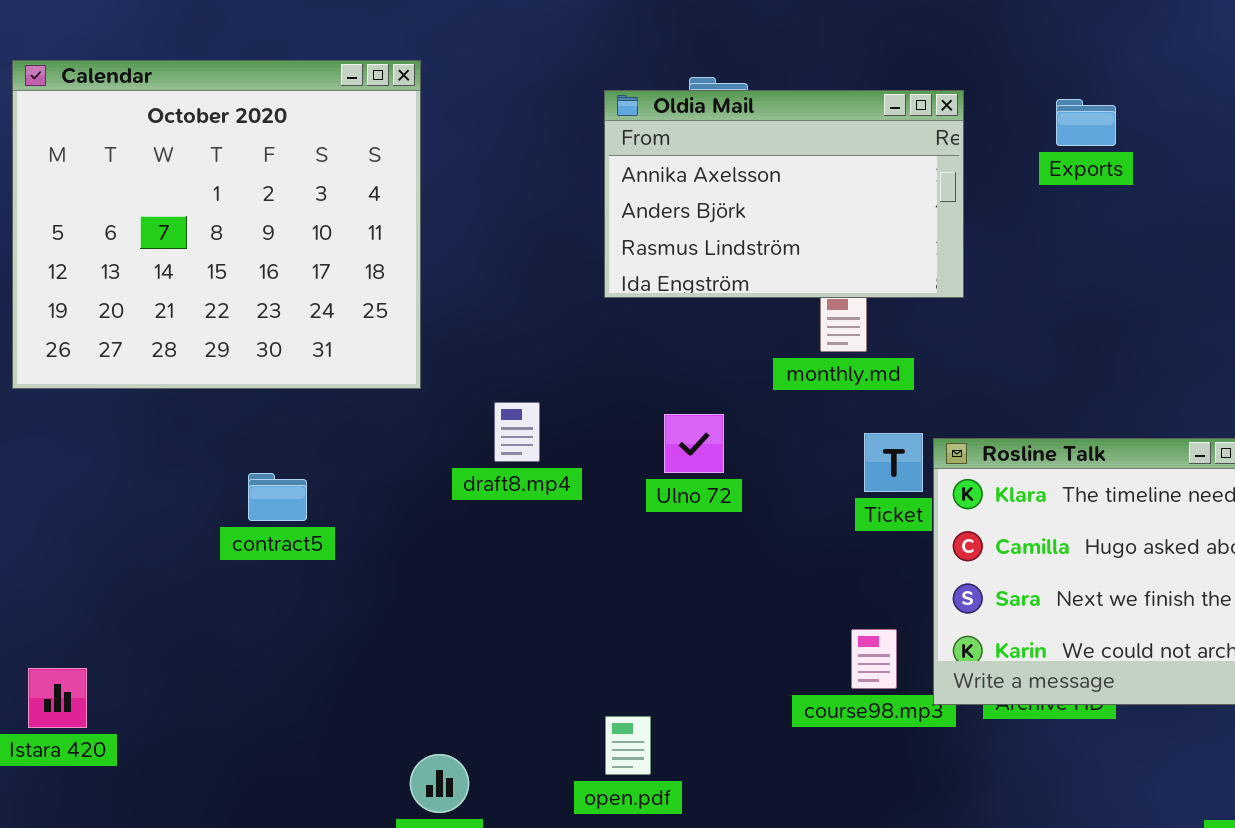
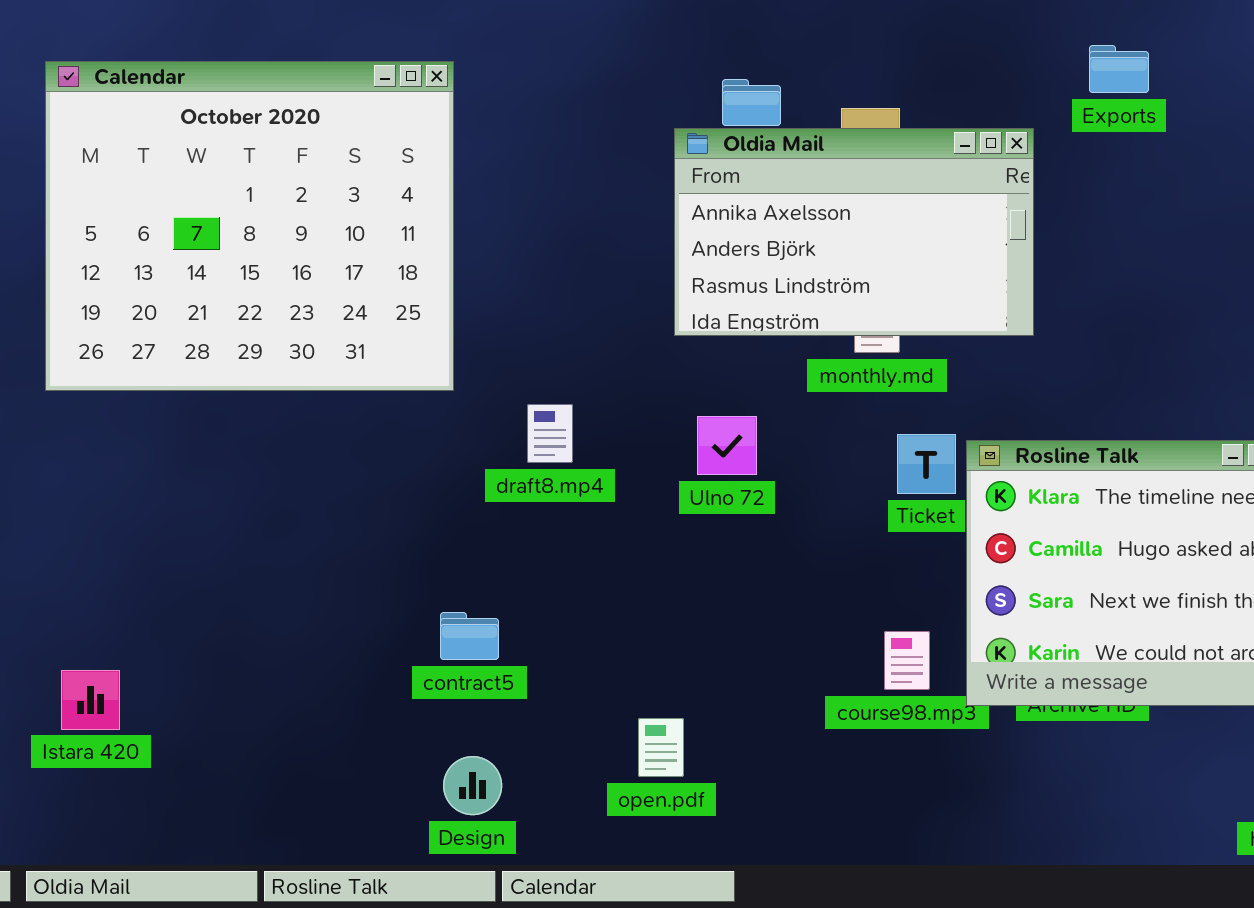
Oldia Mail: [604,90,964,298] -> [674,128,1034,336], moved
Exports: [1056,99,1116,146] -> [1089,45,1149,93], moved
contract5: [248,473,307,521] -> [440,612,499,660], moved

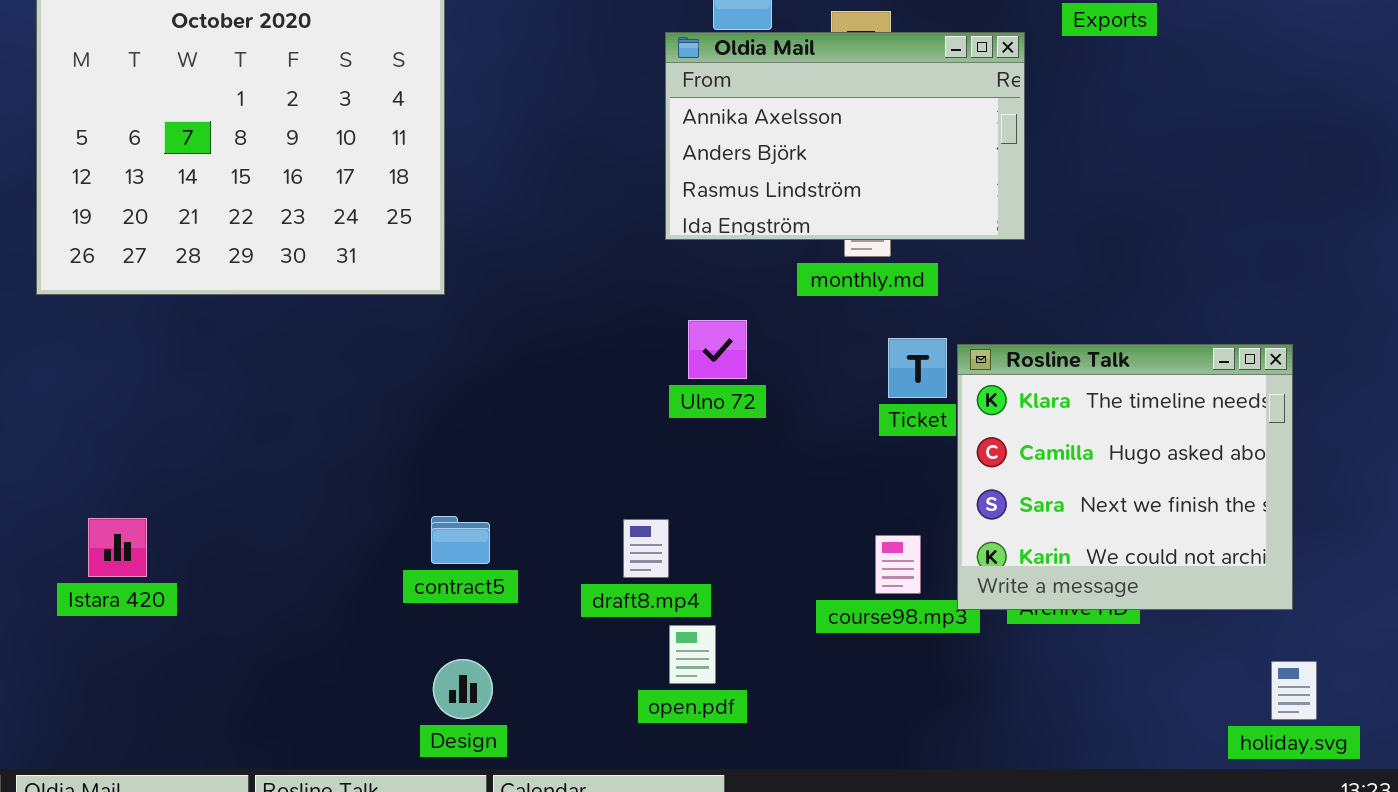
draft8.mp4: [527,404,573,463] -> [623,519,669,578], moved
Istara 420: [61,670,120,730] -> [88,518,147,577], moved
open.pdf: [638,718,684,777] -> [669,625,716,684], moved

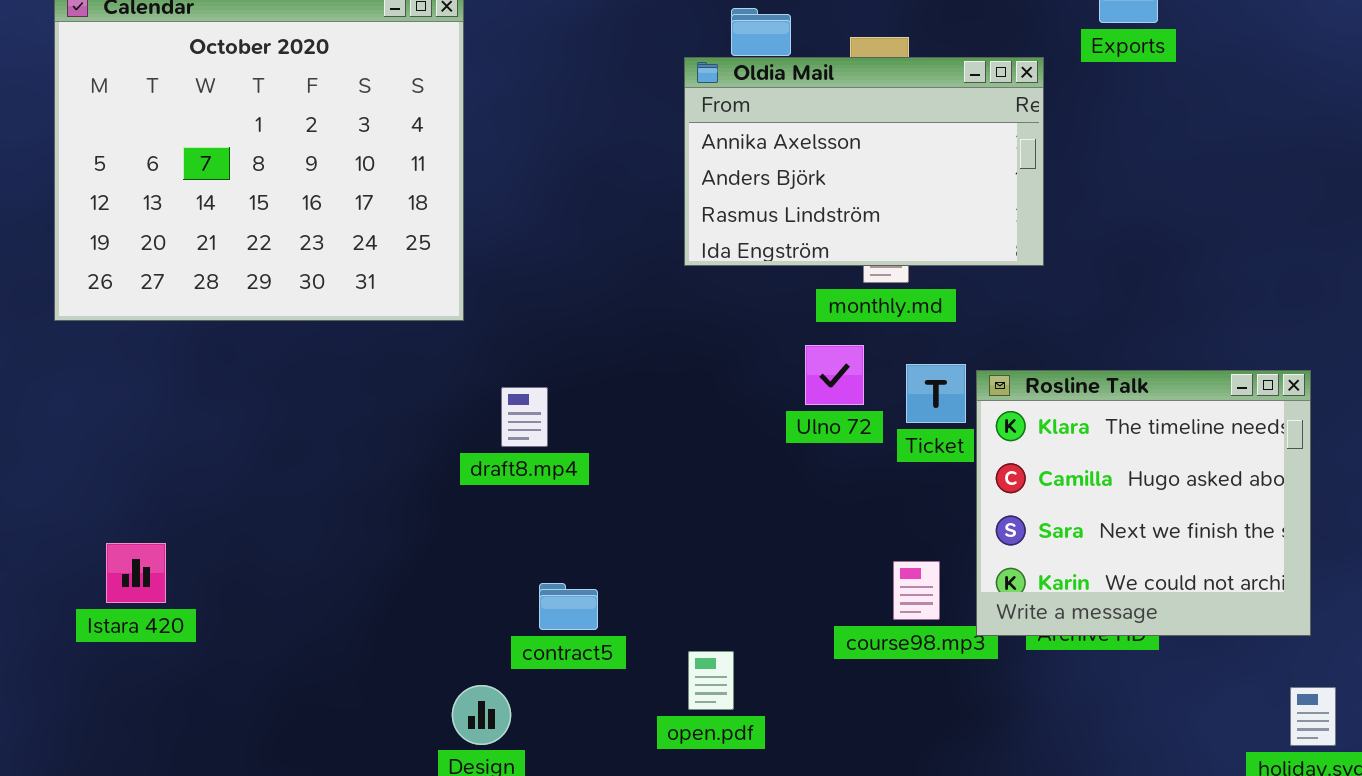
Ulno 72: [688,320,747,379] -> [805,345,864,405], moved
contract5: [431,516,490,564] -> [539,583,598,630], moved
draft8.mp4: [623,519,669,578] -> [501,387,548,447], moved

